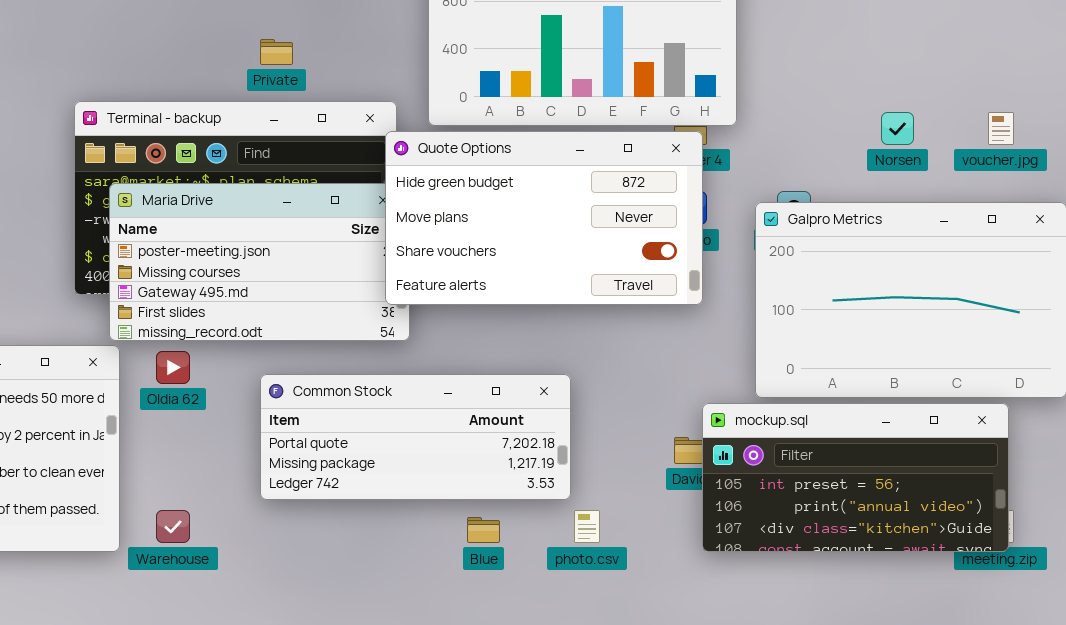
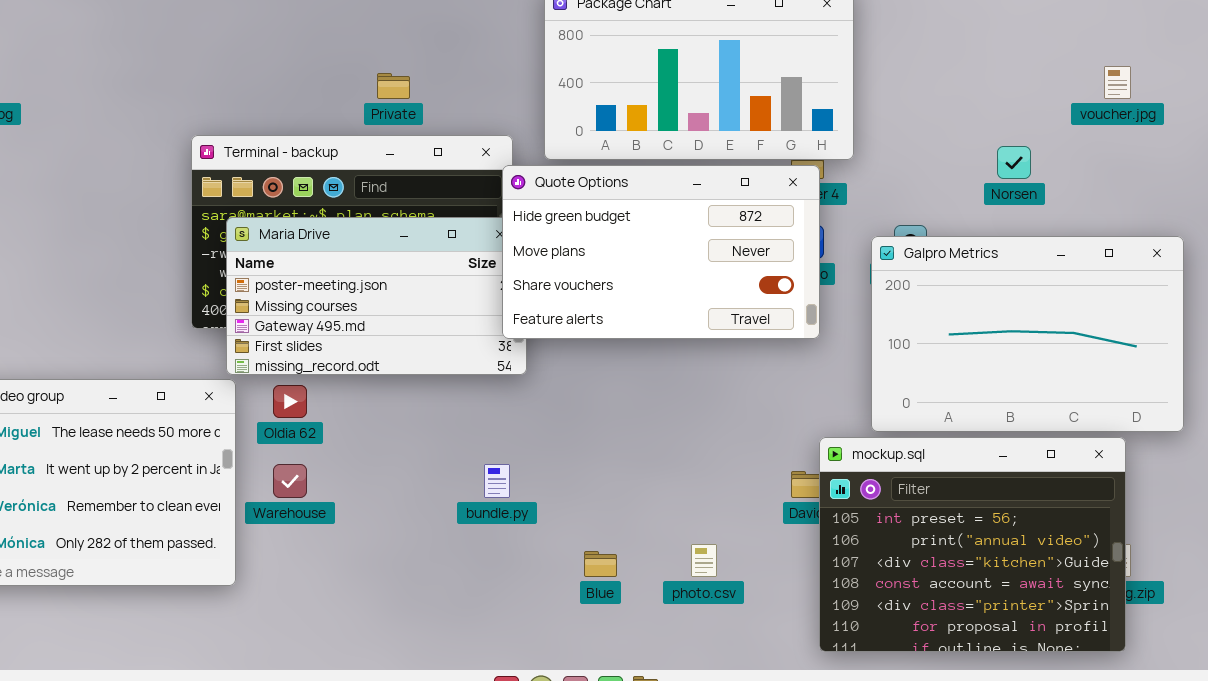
voucher.jpg: [988,112,1014,145] -> [1104,66,1131,99], moved
Common Stock: [260,374,571,500] -> none, closed
mockup.sql: [702,403,1009,552] -> [819,437,1126,652], resized
Warehouse: [156,510,190,543] -> [273,464,307,498], moved

